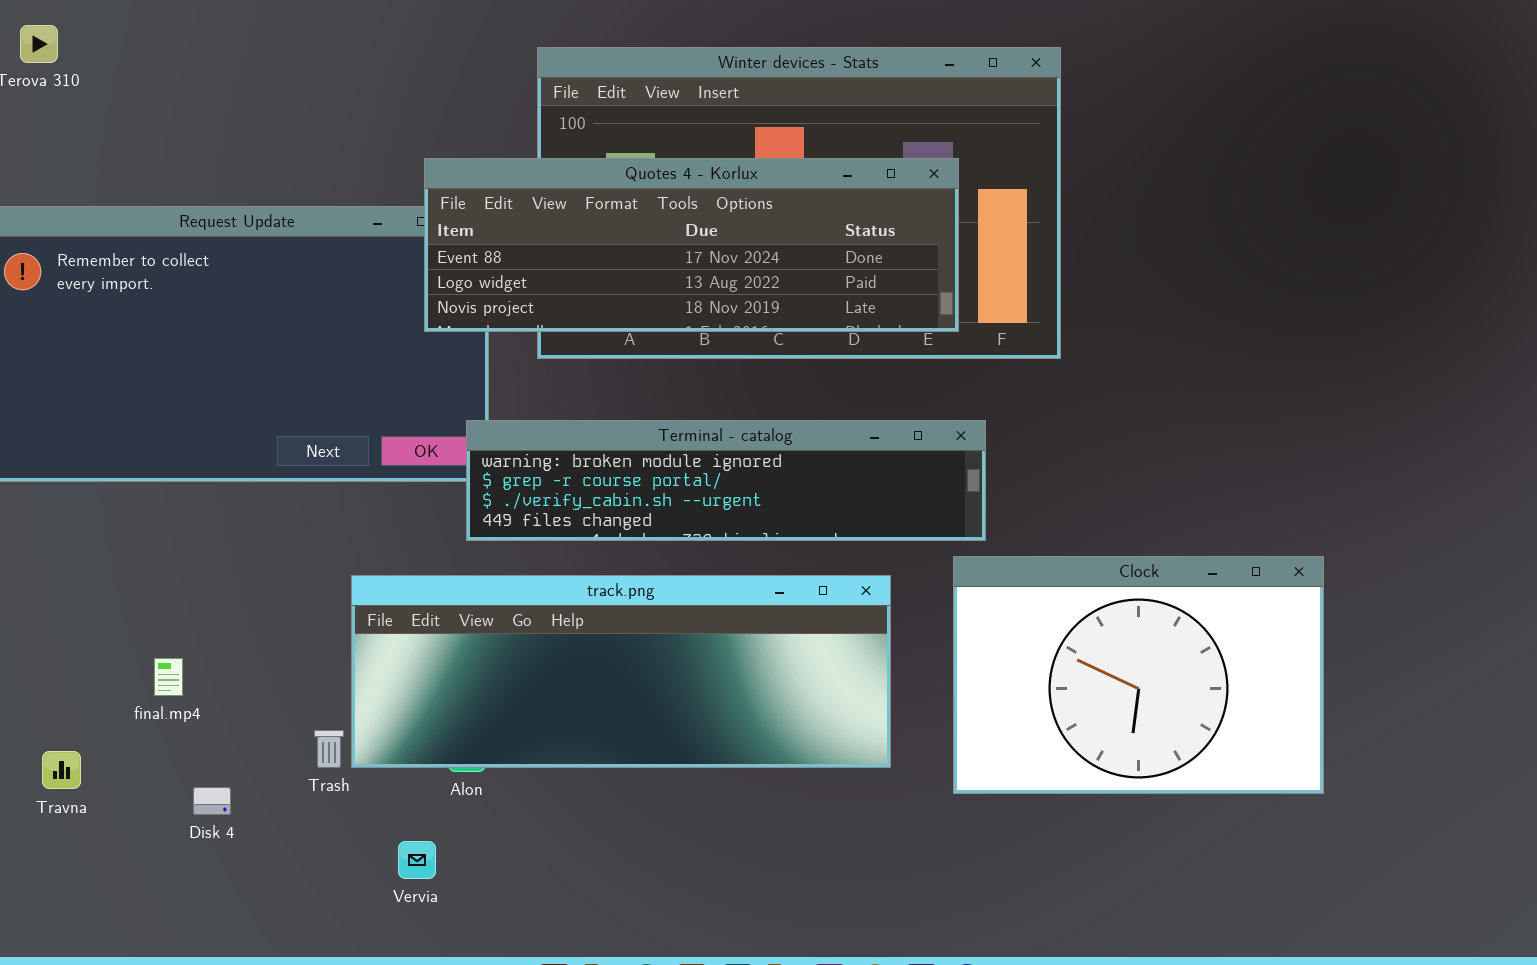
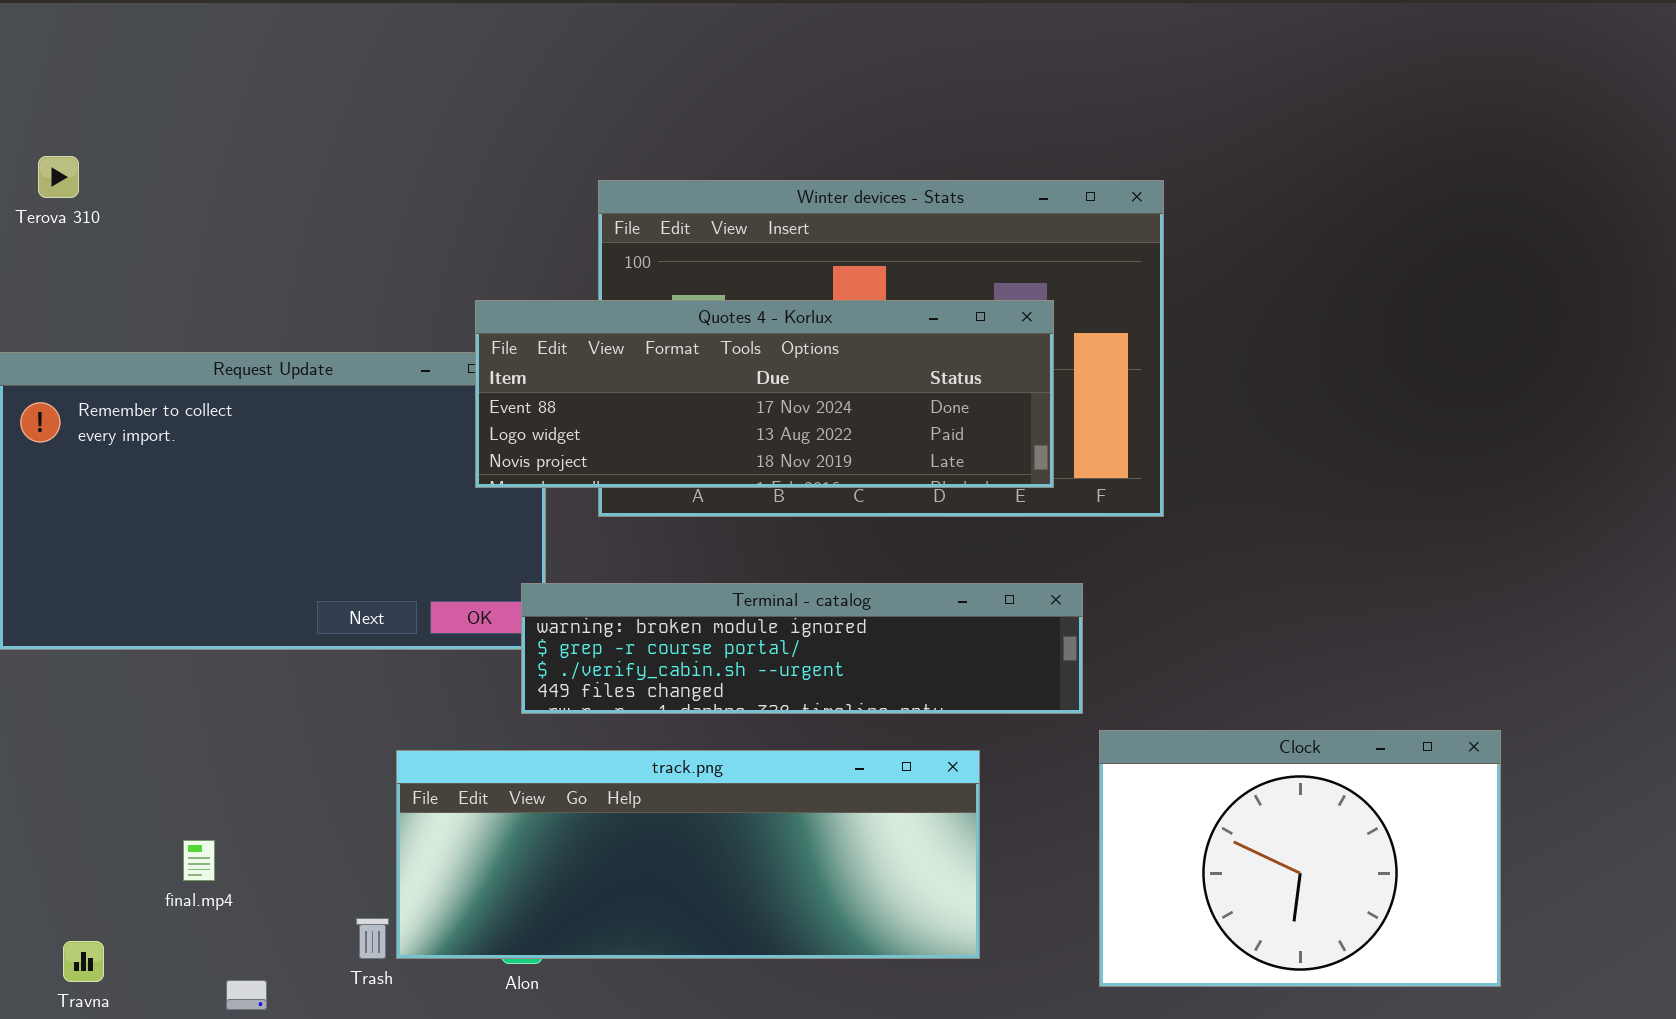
Clock: [953,556,1324,794] -> [1099,730,1501,987], moved

